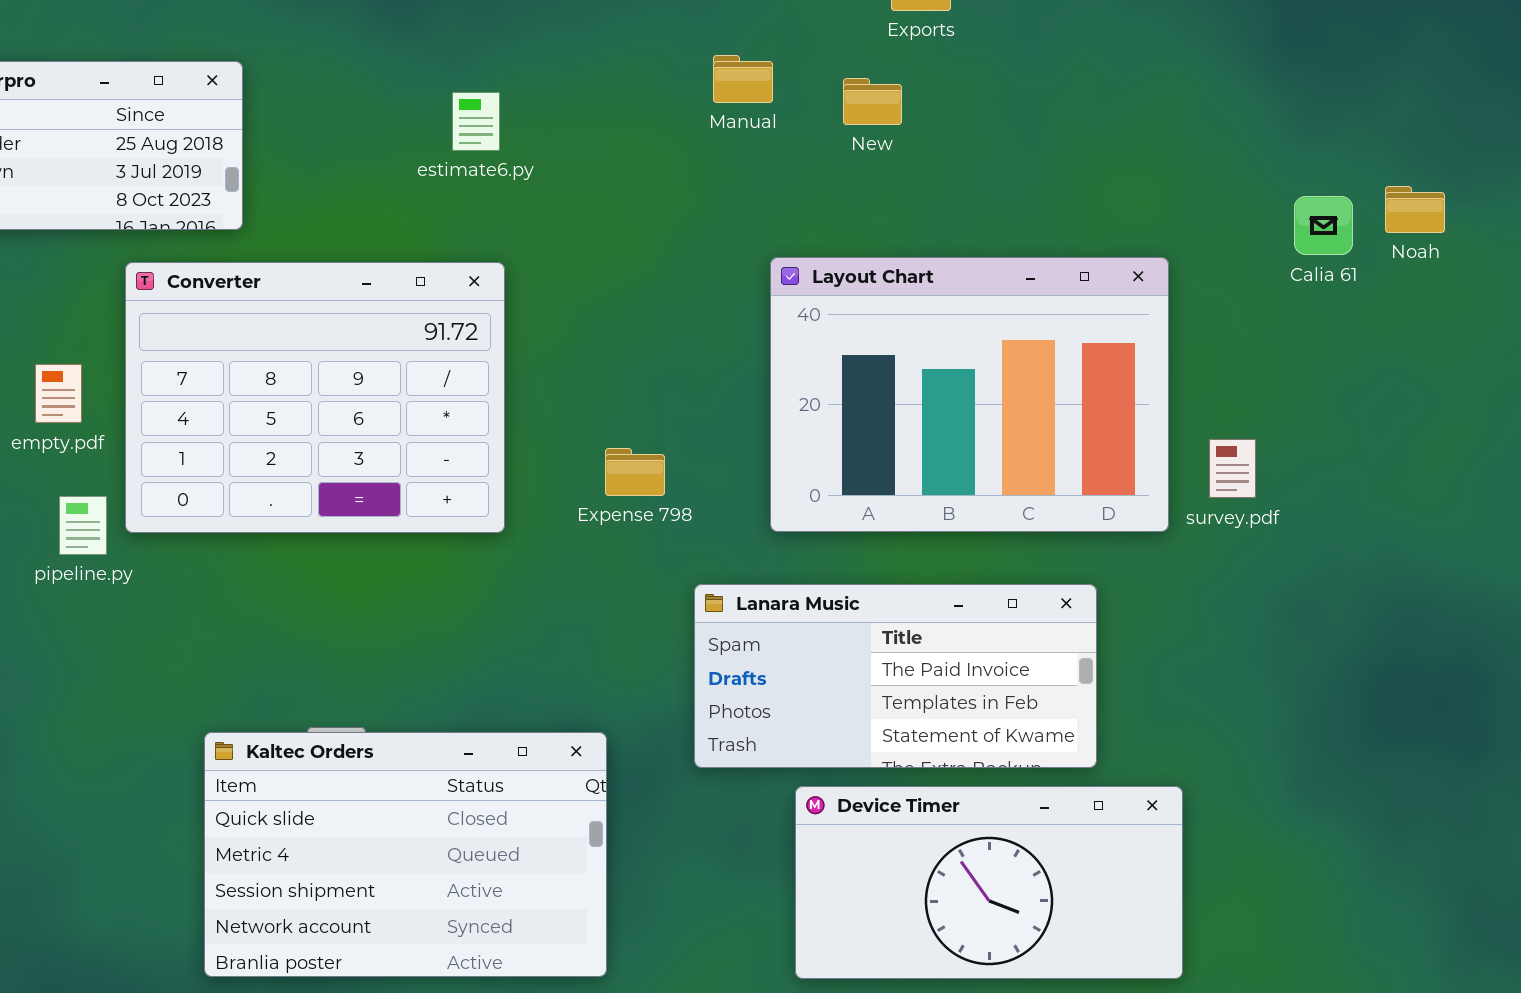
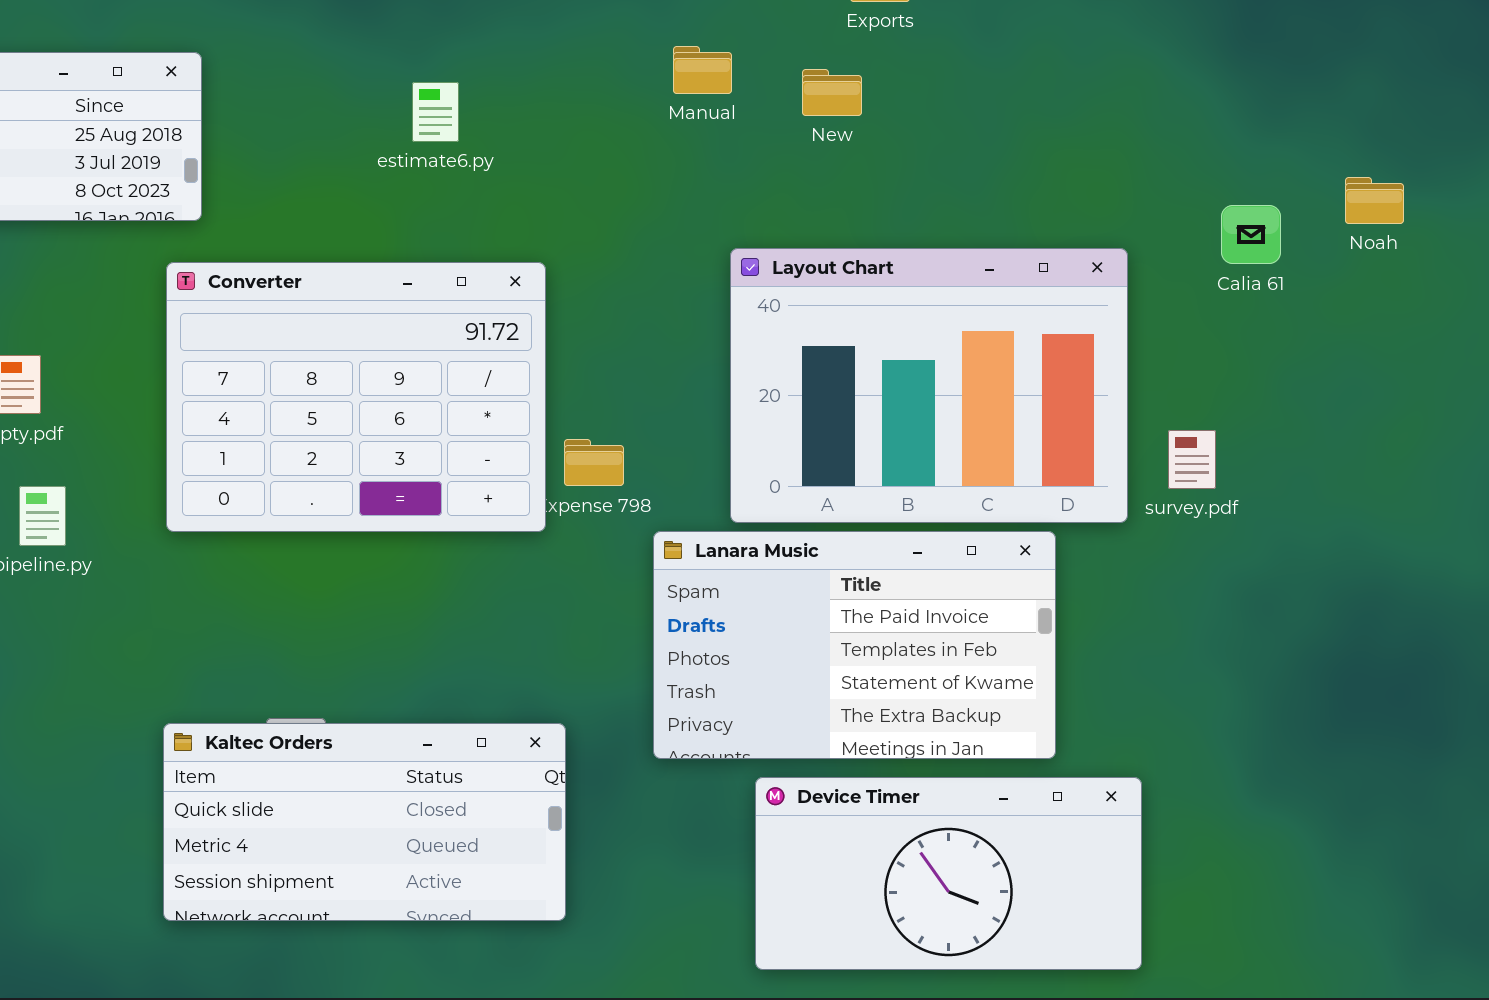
Calia 61: [1294,196,1353,255] -> [1221,205,1281,264], moved
Converter: [125,262,505,533] -> [166,262,546,532], moved
Lanara Music: [694,584,1097,768] -> [653,531,1056,759], resized
Kaltec Orders: [204,732,607,977] -> [163,723,566,921], resized

